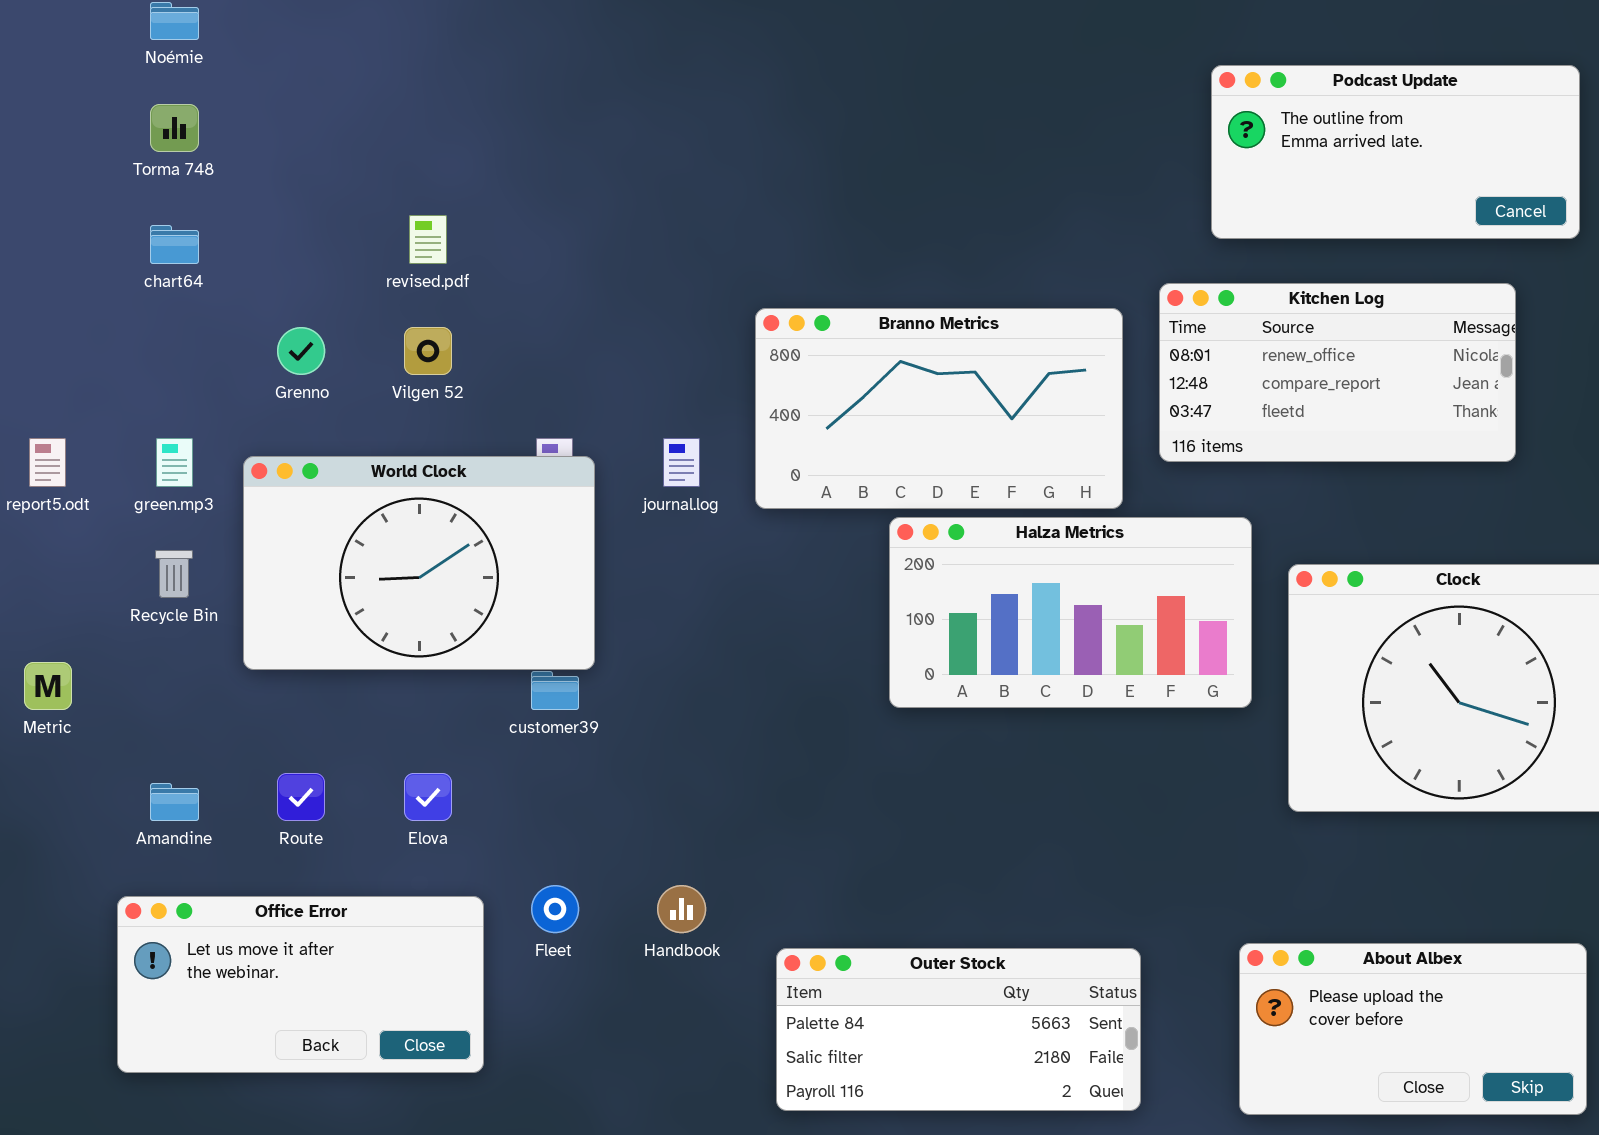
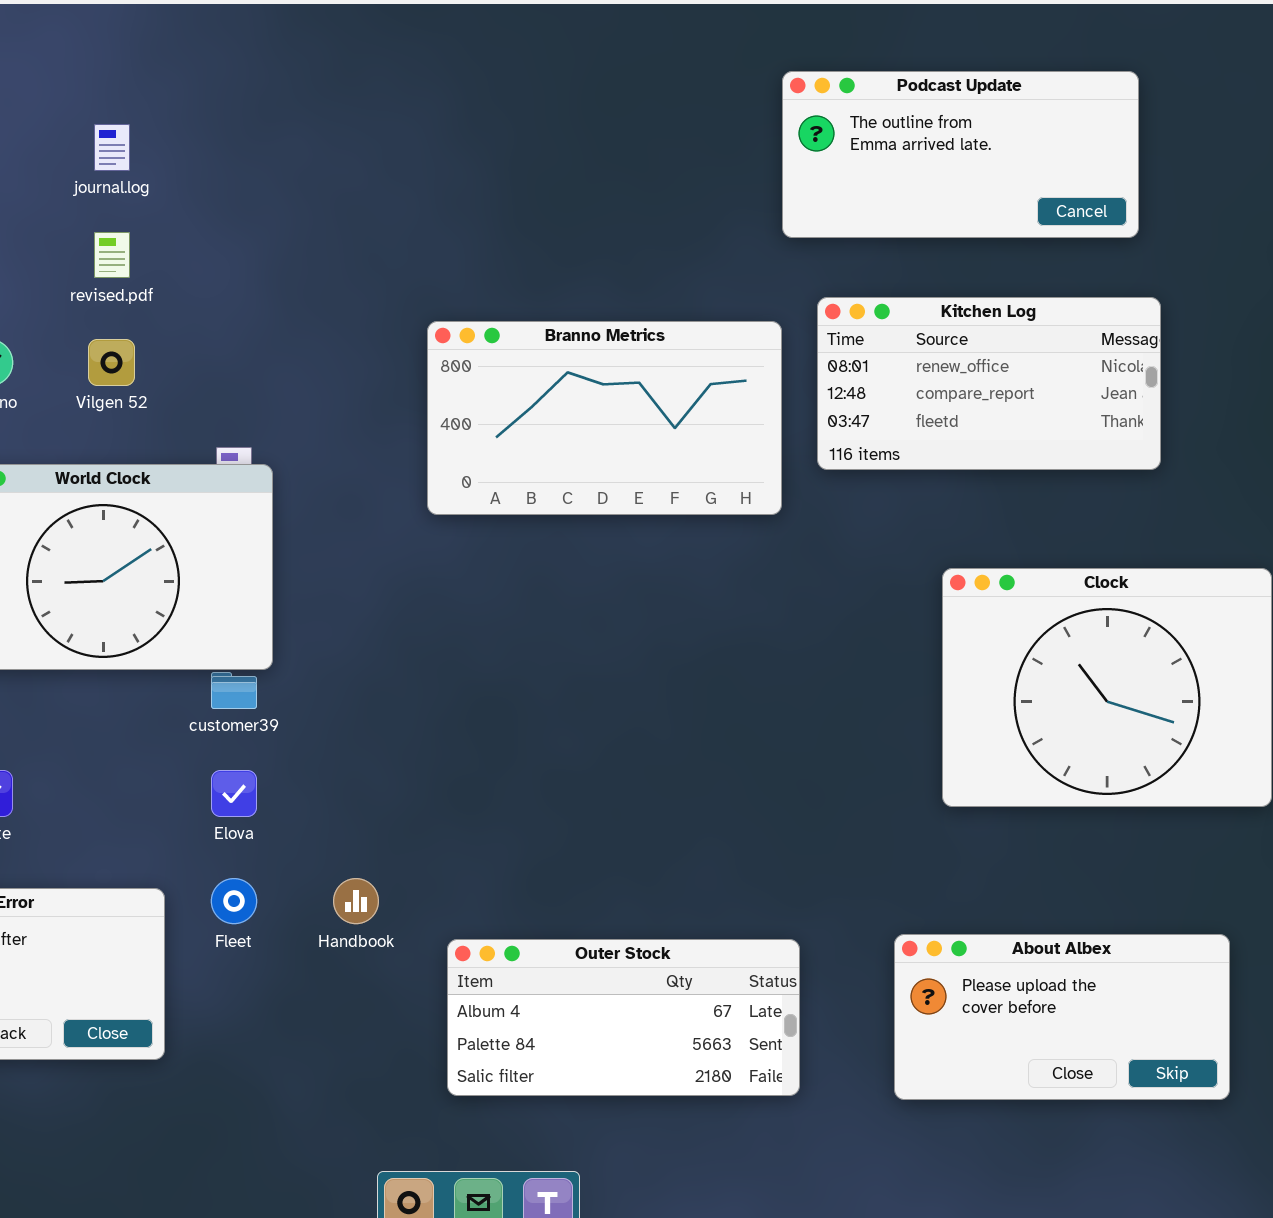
Podcast Update: [1211,65,1580,239] -> [782,71,1139,238], moved
journal.log: [663,438,700,487] -> [94,124,130,171], moved
Halza Metrics: [889,517,1252,708] -> none, closed
Elova: [404,773,452,821] -> [211,770,257,817], moved
Outer Stock: [776,948,1141,1111] -> [447,939,800,1096], scrolled up 1 row

